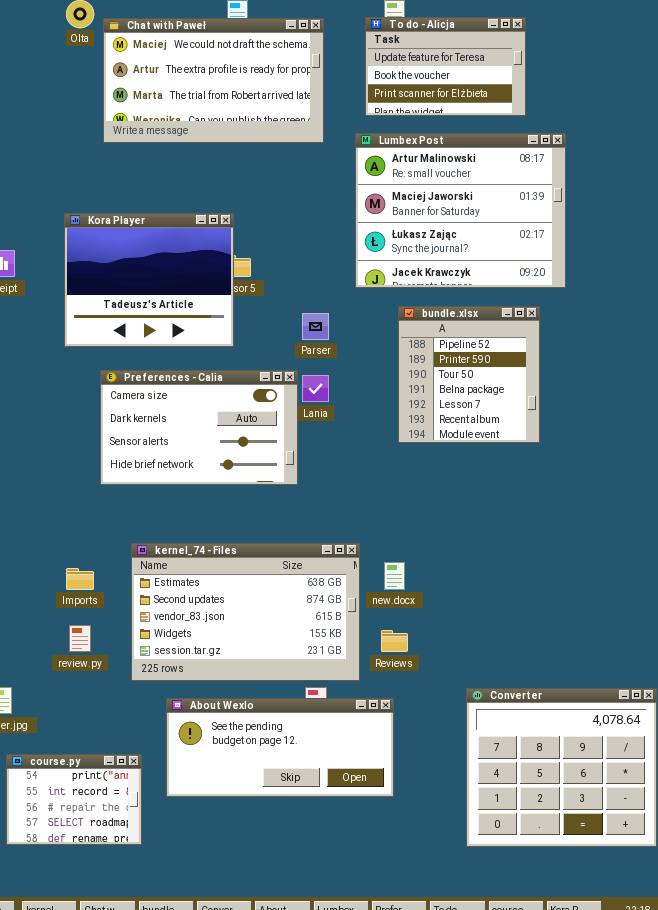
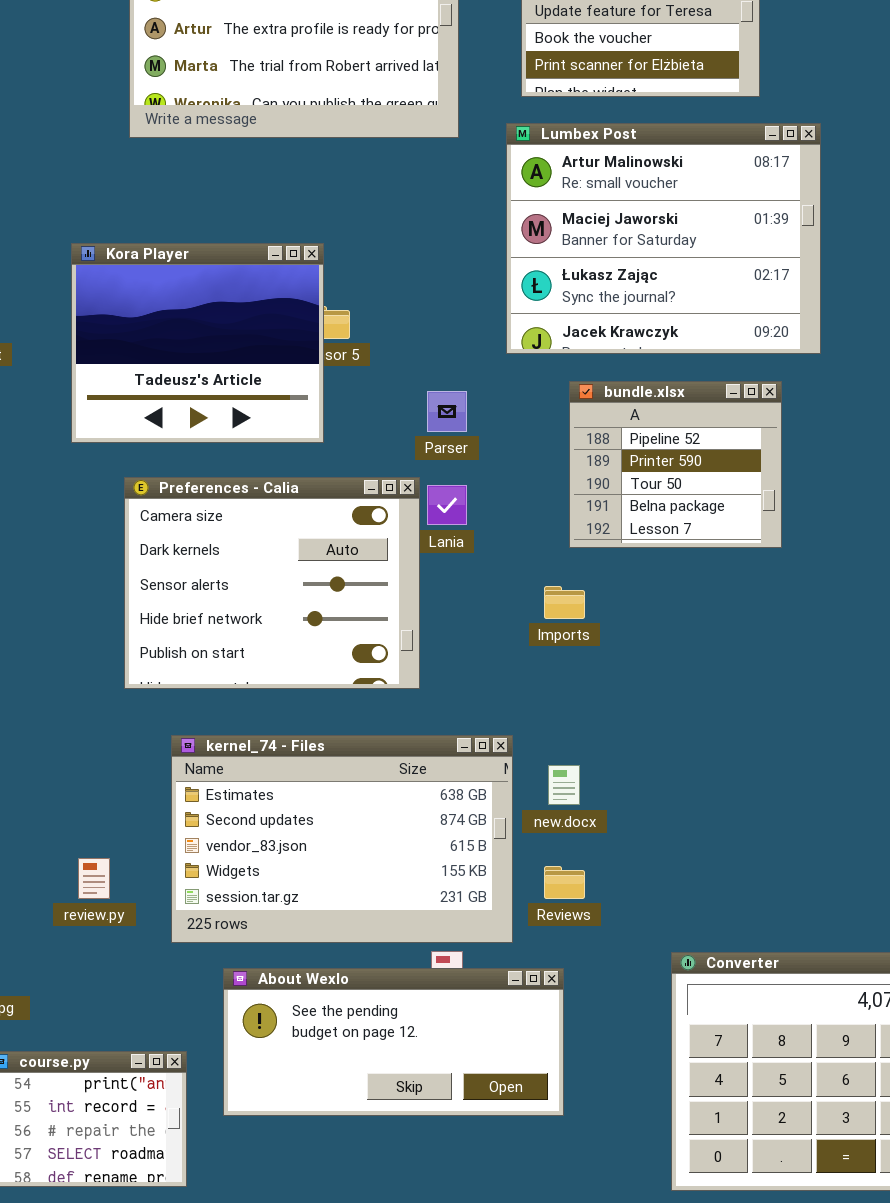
bundle.xlsx: [398,306,540,443] -> [569,381,782,548], resized
Preferences - Calia: [100,370,298,485] -> [124,477,420,689], resized
Imports: [66,568,94,590] -> [544,586,585,619], moved

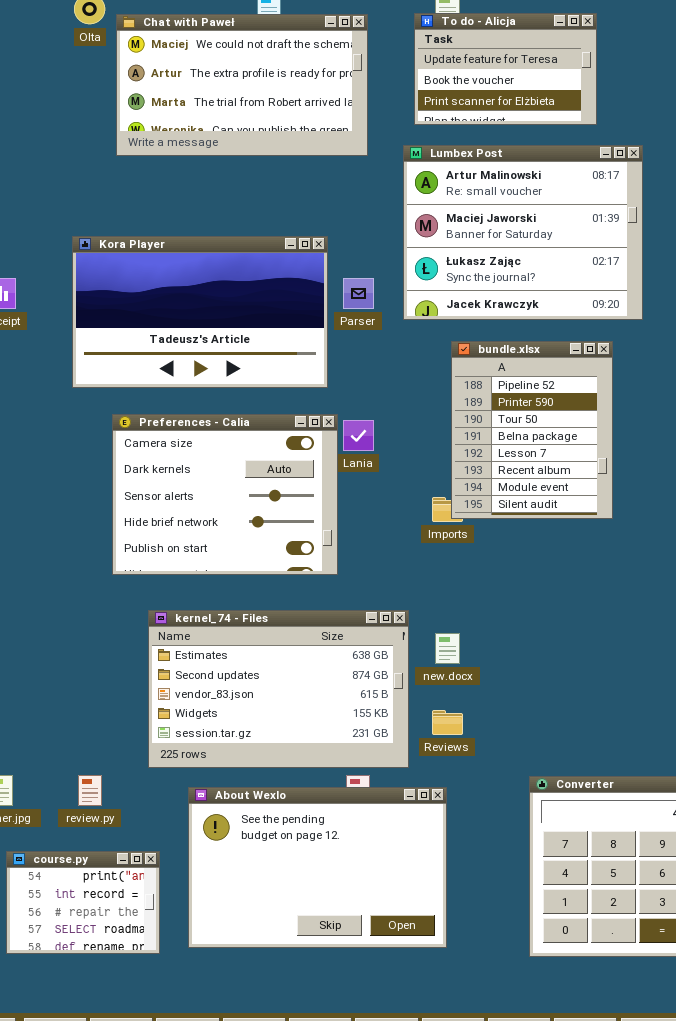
Kora Player: [71,243,324,443] -> [72,236,328,388], resized
bundle.xlsx: [569,381,782,548] -> [451,341,613,519], resized
Parser: [427,391,467,432] -> [343,278,374,309], moved
review.py: [78,858,110,899] -> [78,775,102,806], moved
About Wexlo: [223,968,564,1116] -> [188,787,447,948], resized

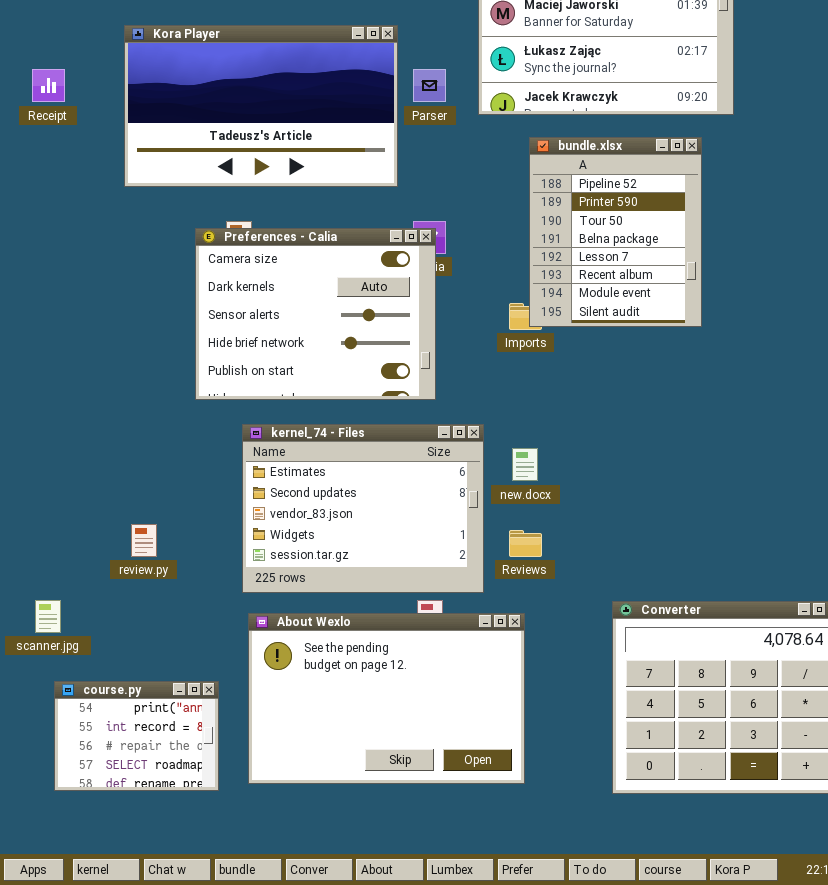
Preferences - Calia: [112,414,338,575] -> [195,228,436,400], moved
kernel_74 - Files: [148,610,409,768] -> [242,424,484,593], resized
review.py: [78,775,102,806] -> [131,524,157,557], moved

